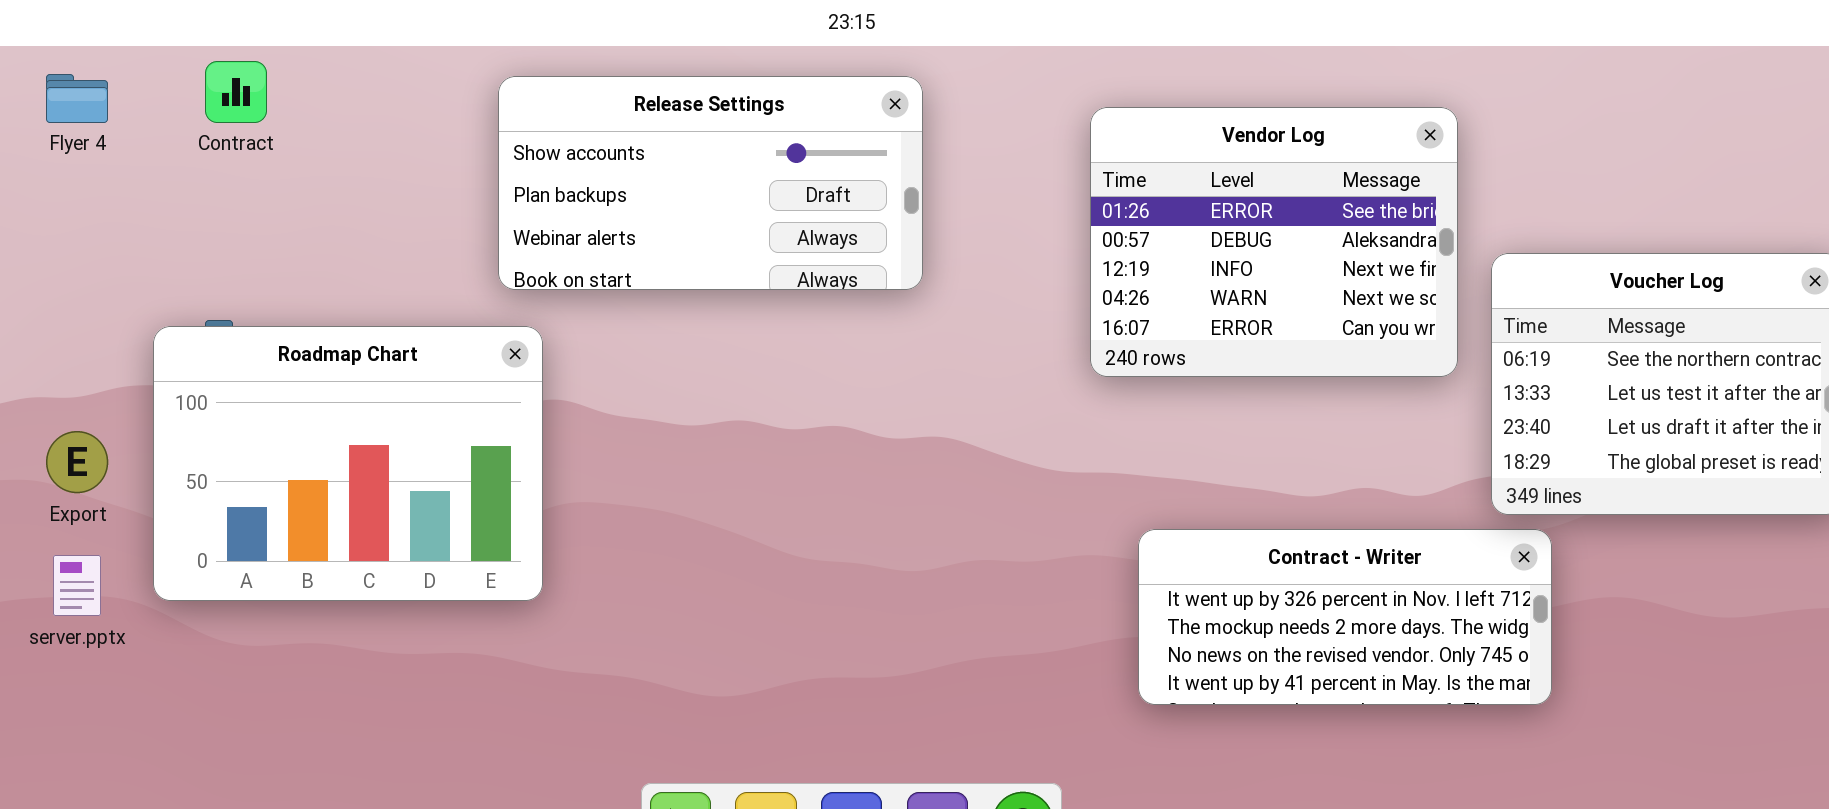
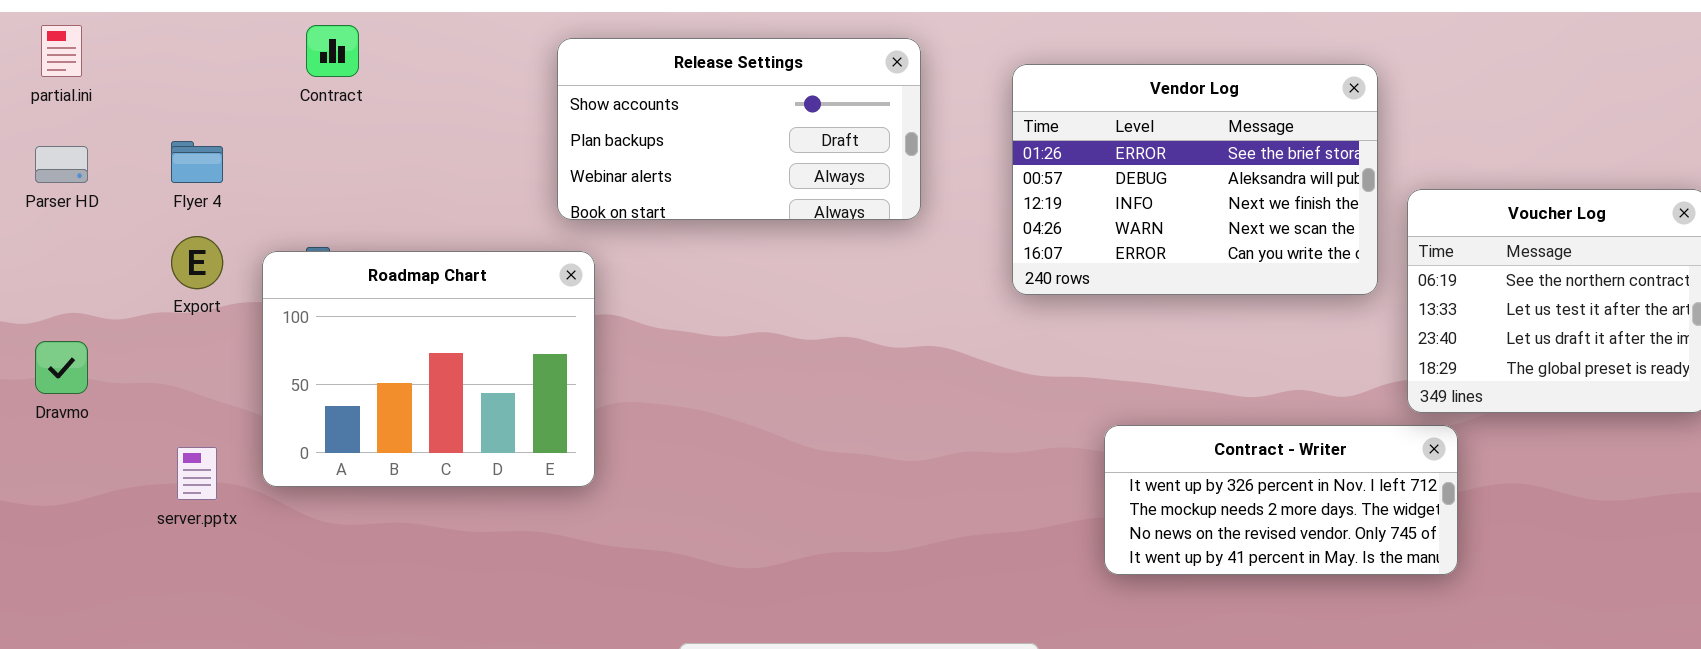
Flyer 4: [46,74,108,123] -> [171,141,223,183], moved
Vendor Log: [1090,107,1458,377] -> [1012,64,1378,295], resized
Export: [46,431,108,493] -> [171,236,223,289], moved

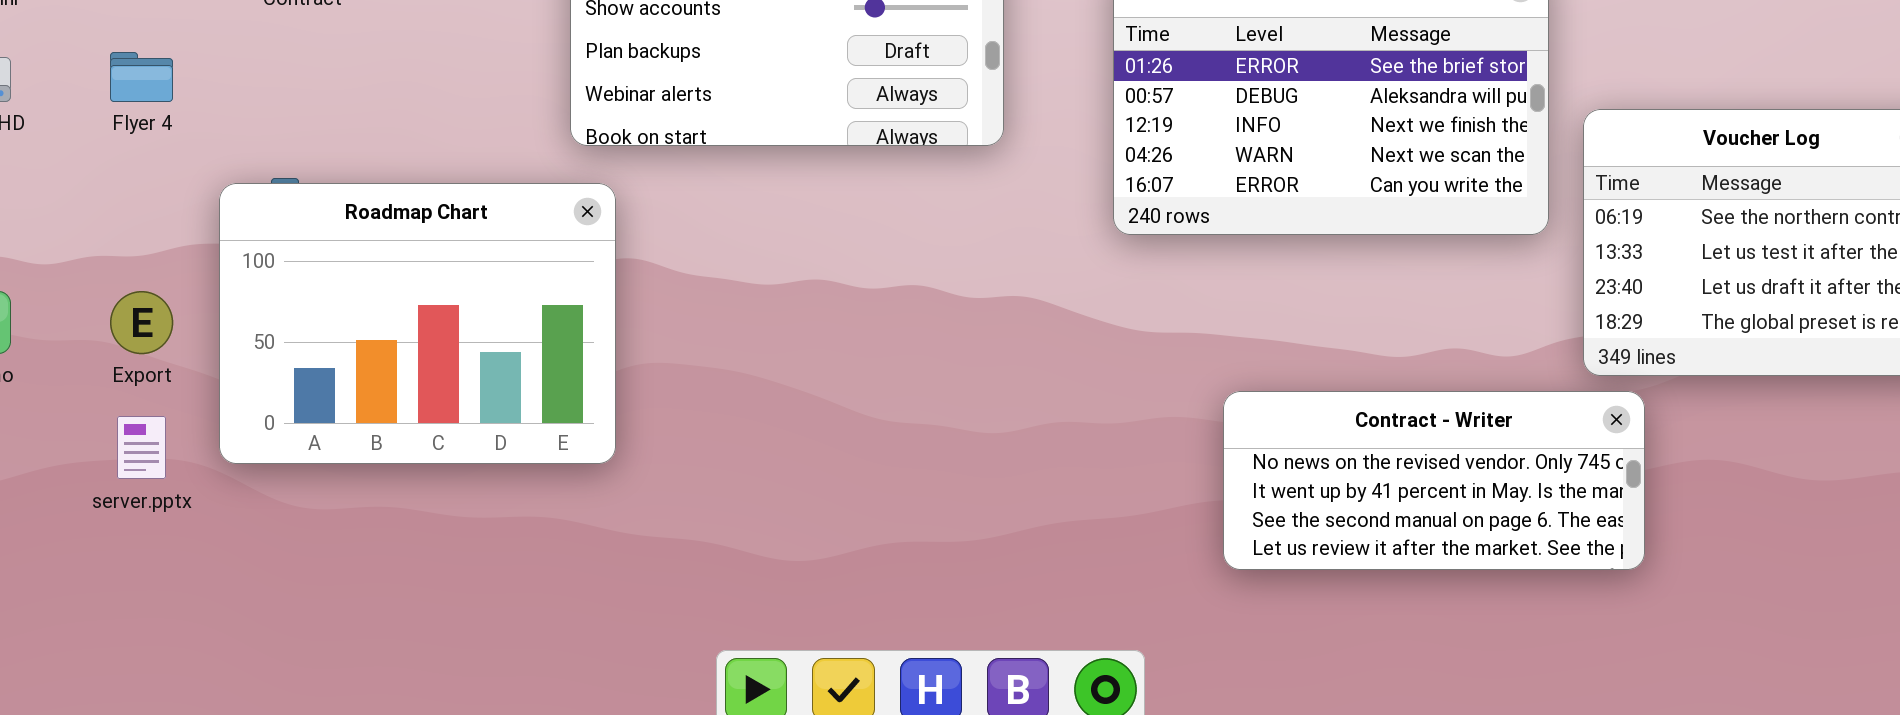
Export: [171,236,223,289] -> [110,291,173,354], moved
Contract - Writer: [1104,425,1458,575] -> [1223,391,1645,570], scrolled down 2 rows

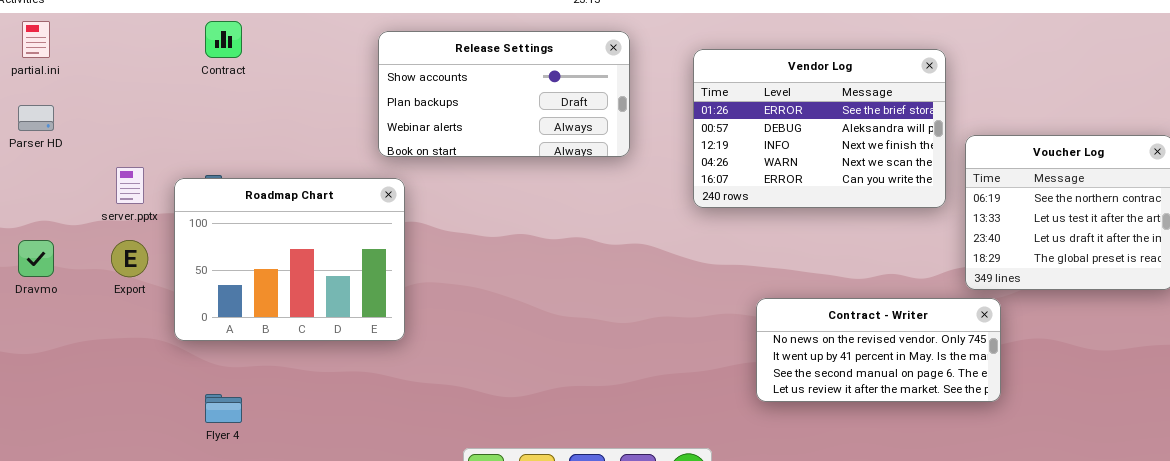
Flyer 4: [110,52,173,102] -> [205,394,242,423], moved
server.pptx: [117,416,166,479] -> [116,167,144,204], moved

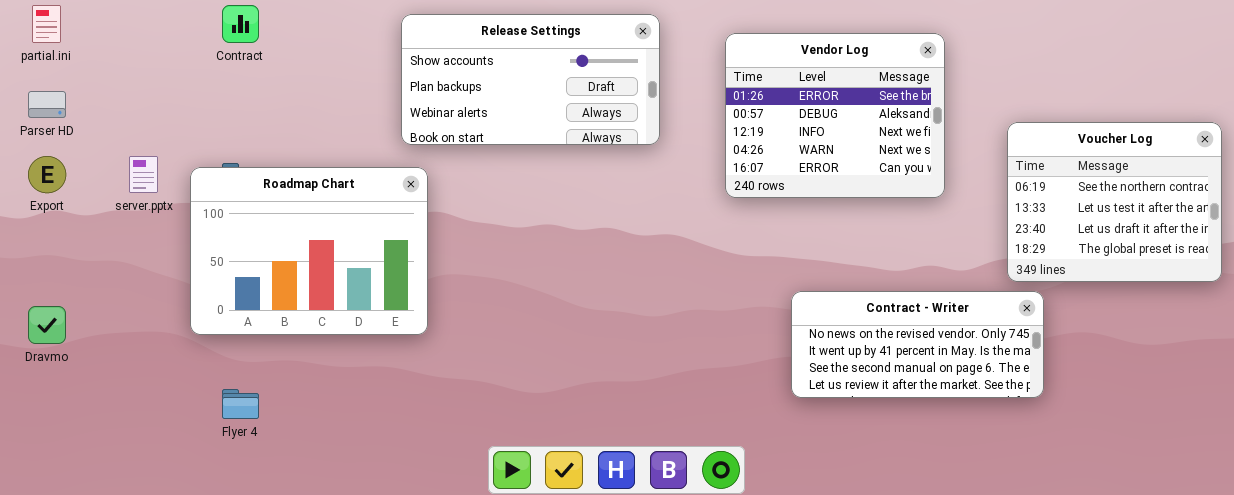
Vendor Log: [693,49,946,208] -> [725,33,945,198], resized
Dravmo: [18,240,54,277] -> [28,306,66,344], moved
Export: [111,240,148,277] -> [28,156,66,193], moved

